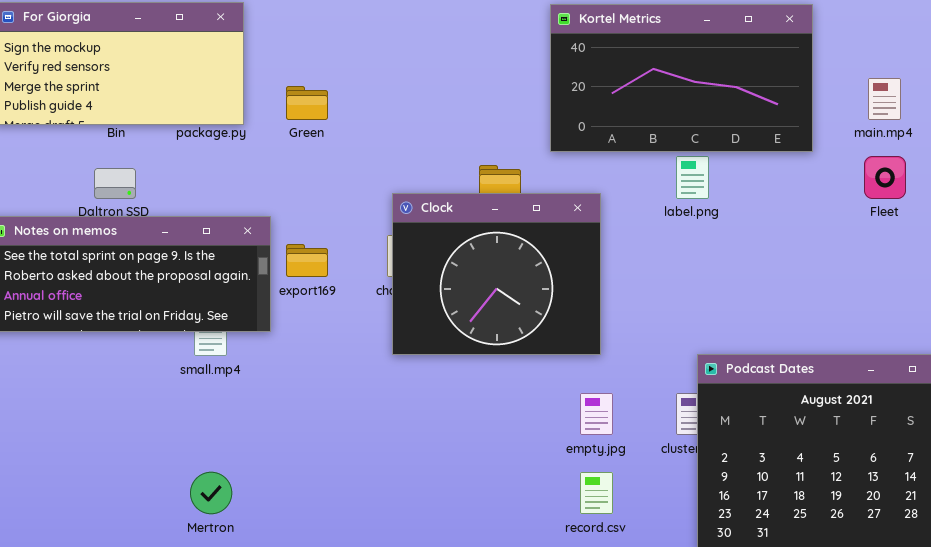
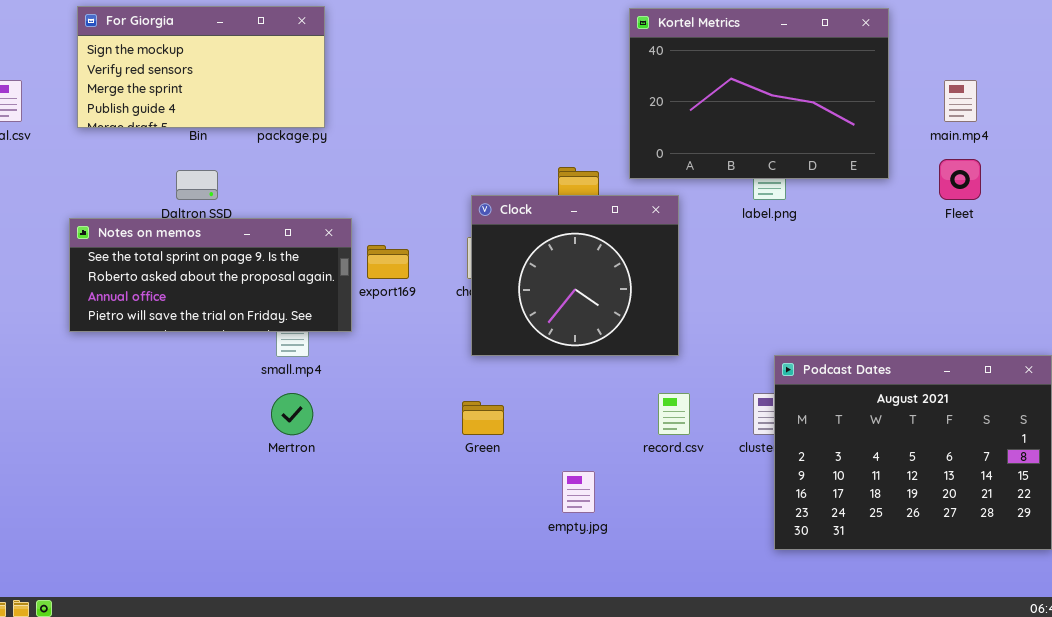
Kortel Metrics: [550,4,813,152] -> [629,8,889,179], resized
Green: [286,86,328,120] -> [462,401,504,435], moved
empty.jpg: [580,393,613,435] -> [562,471,595,513], moved
Mertron: [190,472,232,514] -> [271,393,313,435], moved
record.csv: [580,472,613,514] -> [658,393,690,435], moved

